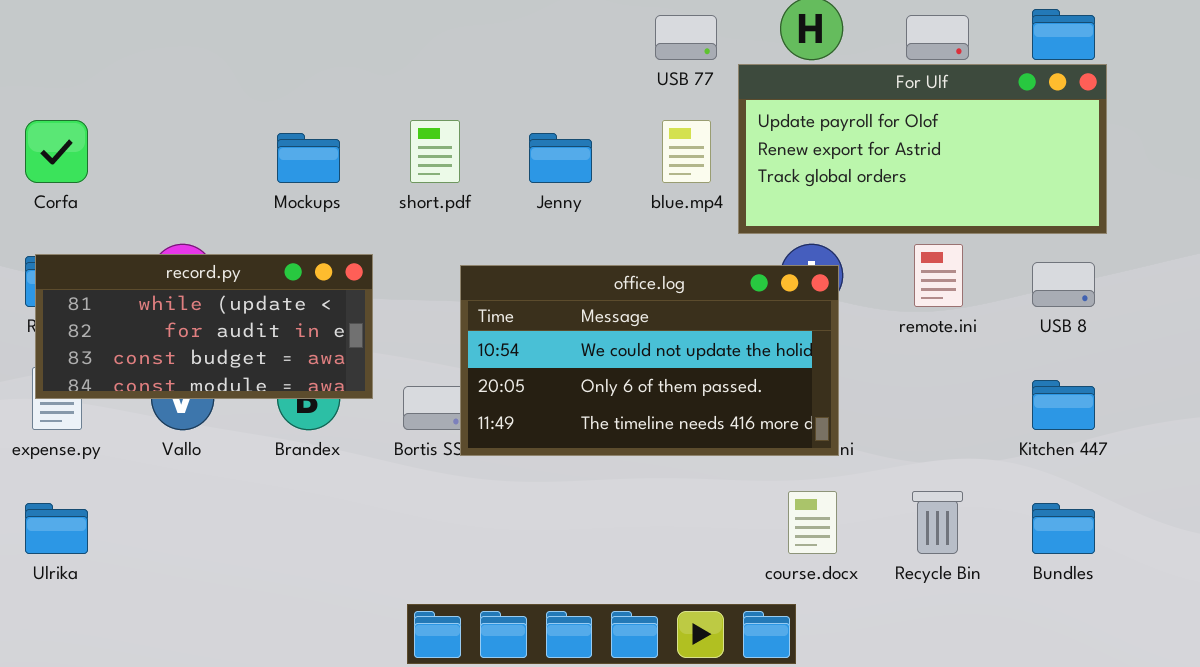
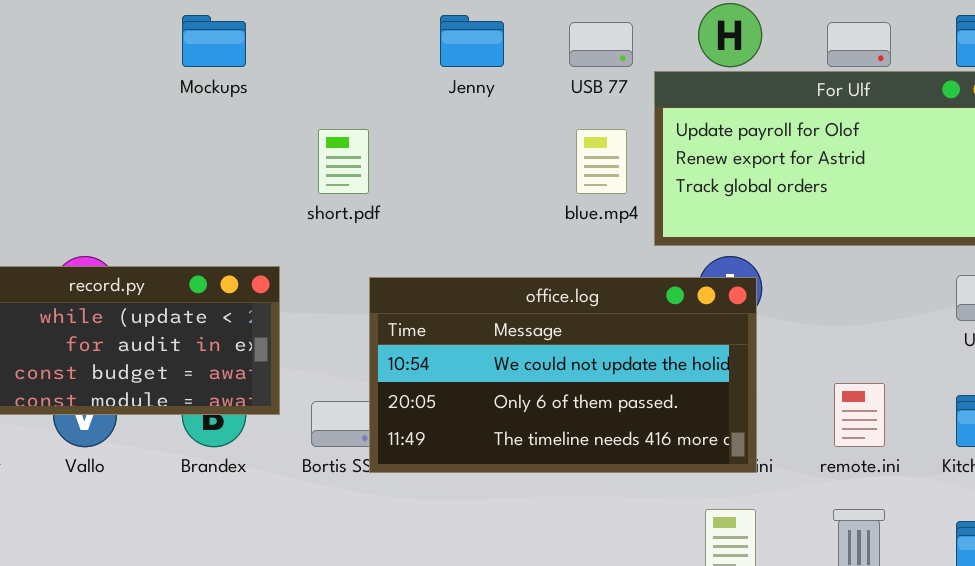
Mockups: [277,133,340,183] -> [182,15,246,67], moved
Jenny: [529,133,592,183] -> [440,15,504,67], moved
remote.ini: [914,244,963,307] -> [834,383,885,447], moved

